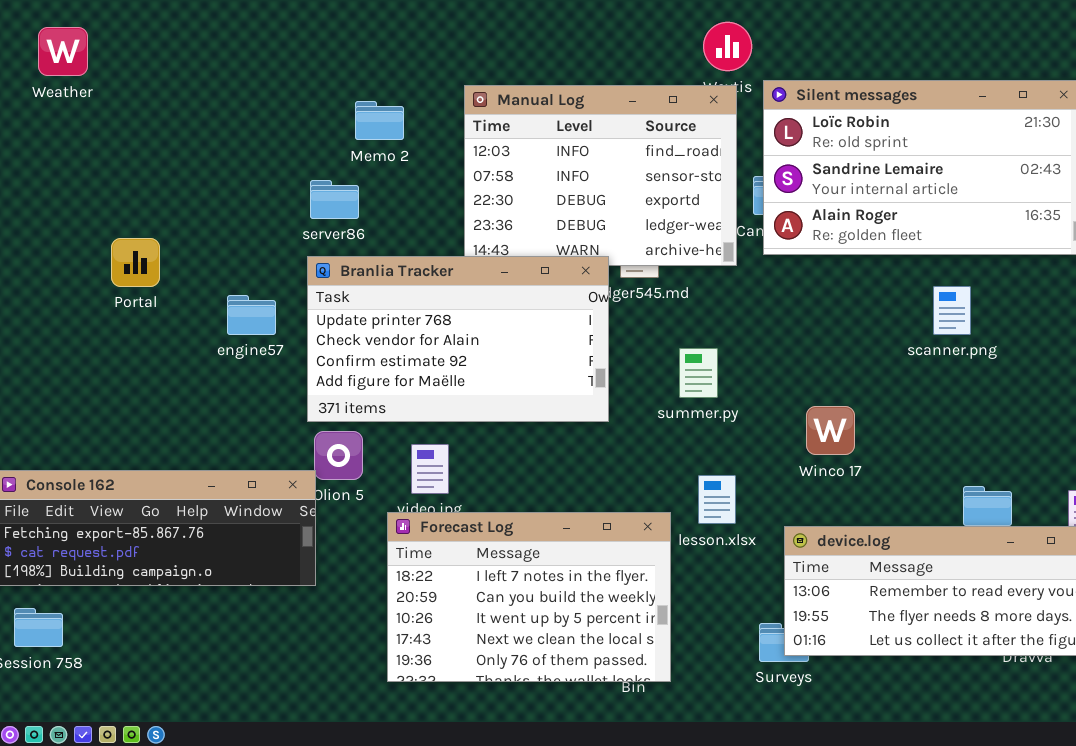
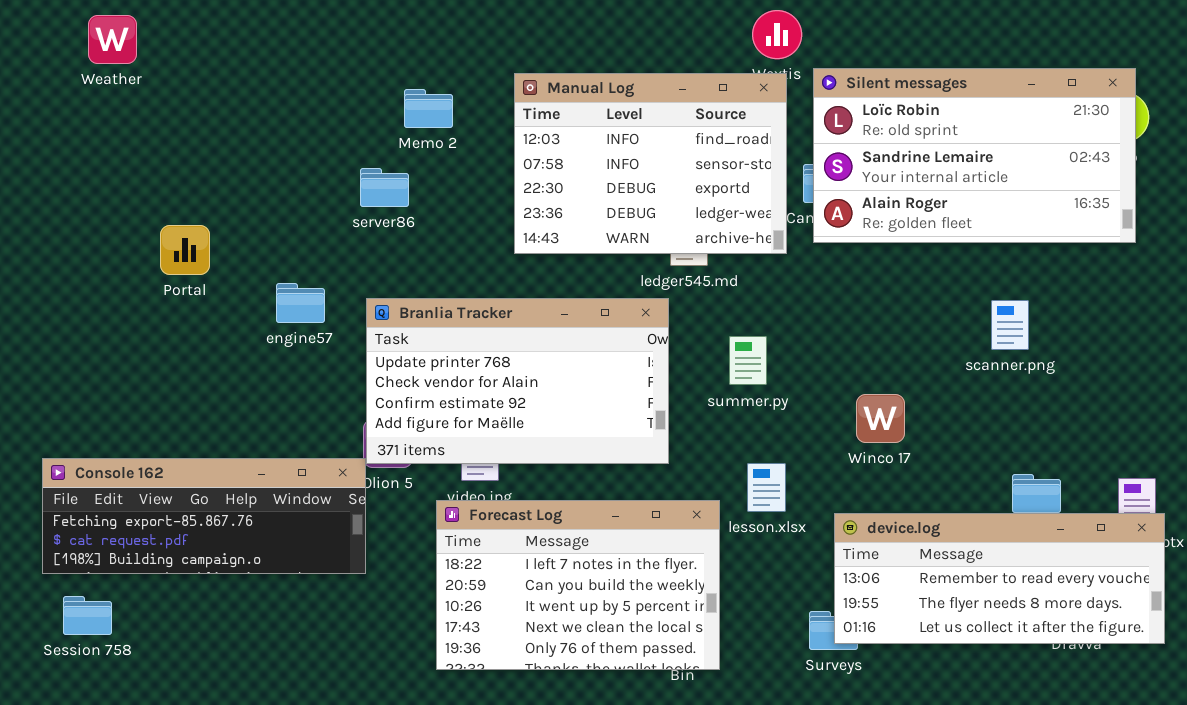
Branlia Tracker: [307,256,609,422] -> [366,298,669,464], moved
scanner.png: [933,286,971,335] -> [991,300,1029,350], moved

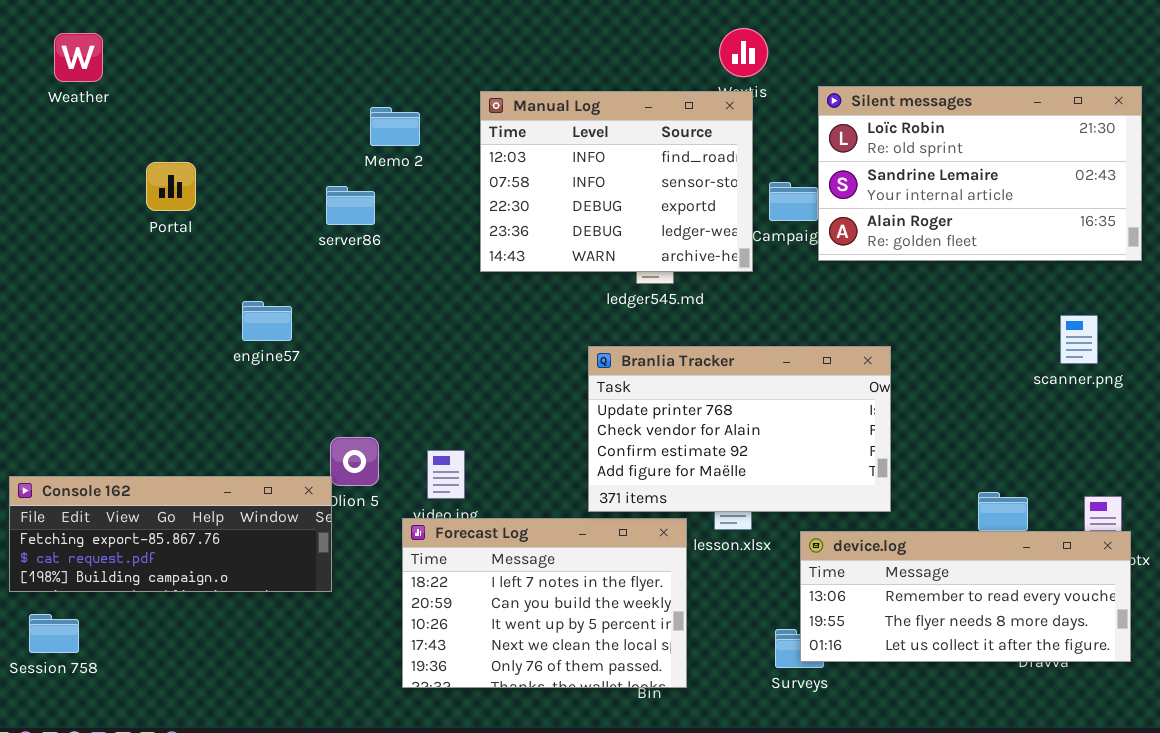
Silent messages: [813,68,1136,243] -> [818,86,1142,261], moved
Portal: [160,225,210,275] -> [146,162,196,211], moved
Branlia Tracker: [366,298,669,464] -> [588,346,891,512], moved
scanner.png: [991,300,1029,350] -> [1060,315,1098,364], moved

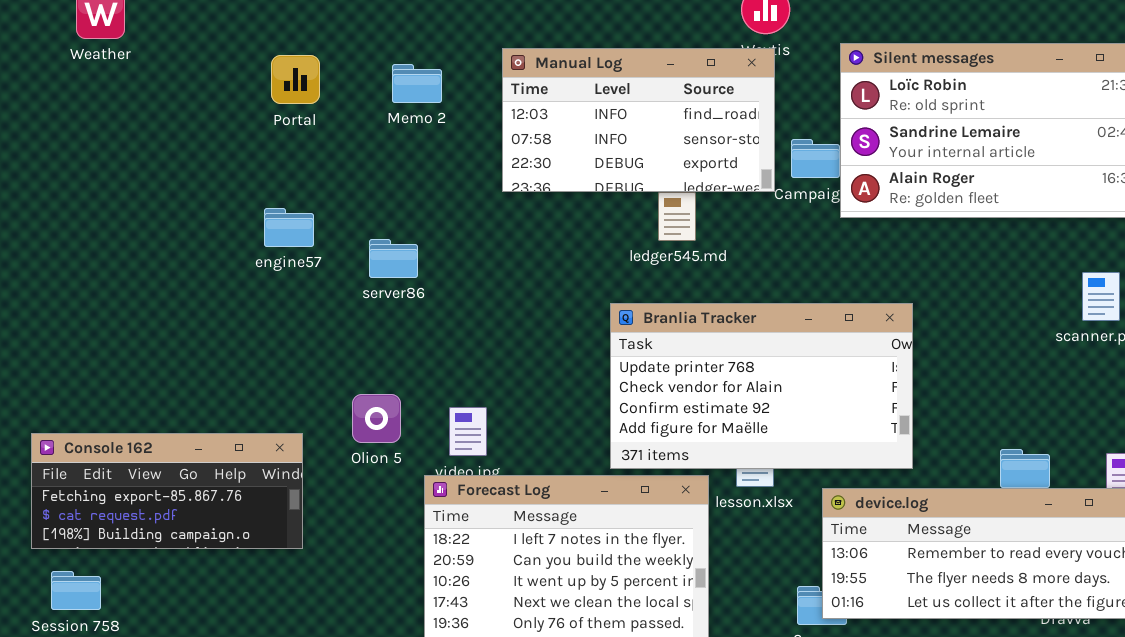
Manual Log: [480,91,753,272] -> [502,48,775,192], resized
Portal: [146,162,196,211] -> [271,55,320,104], moved
server86: [326,186,375,225] -> [369,239,418,278], moved
engine57: [242,301,292,341] -> [264,208,314,247], moved
Console 162: [9,476,332,592] -> [31,433,303,549], resized

